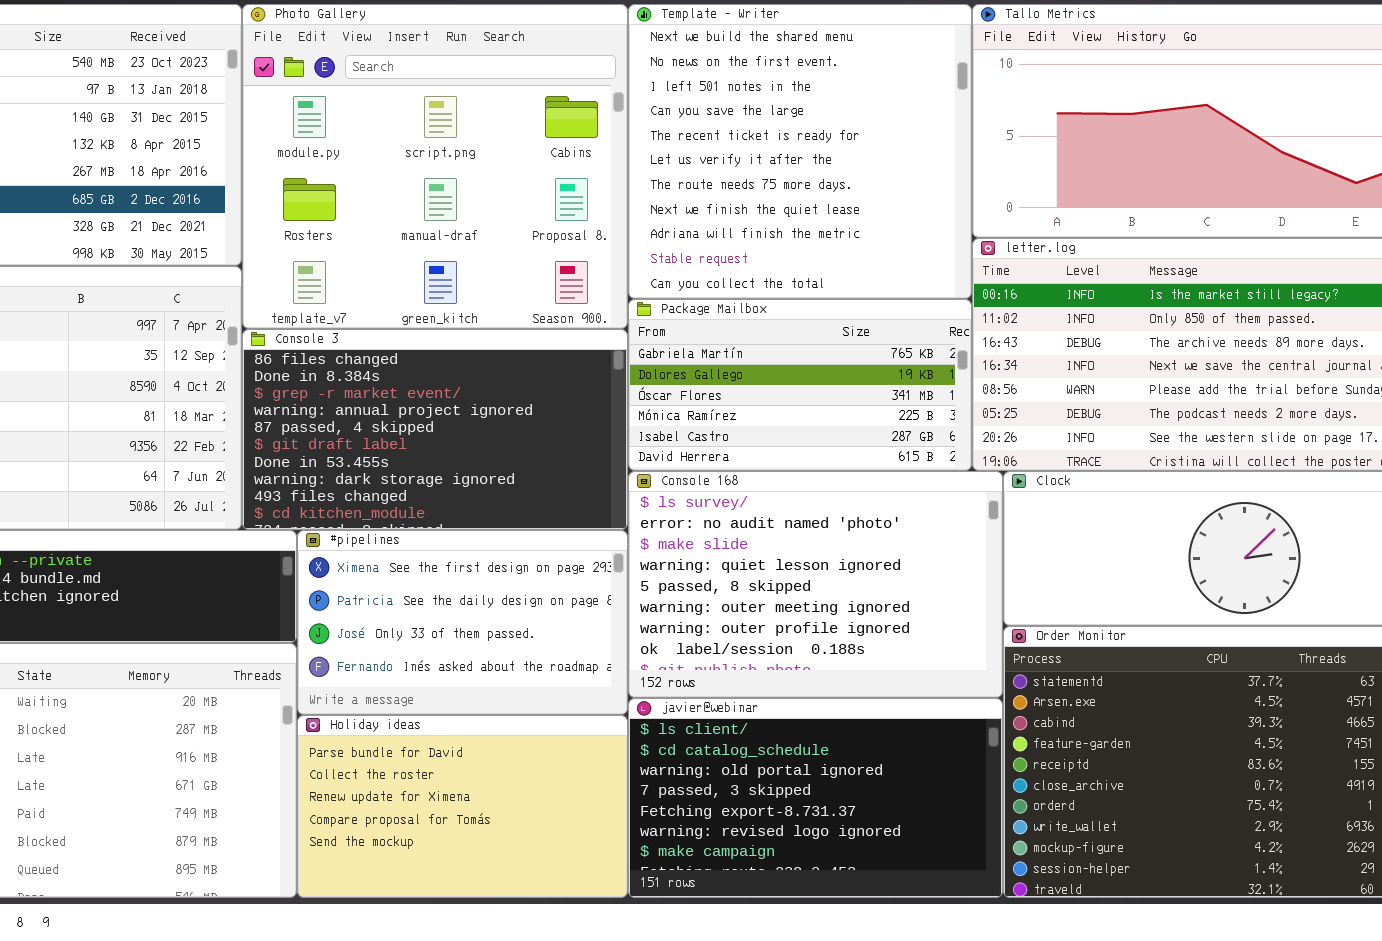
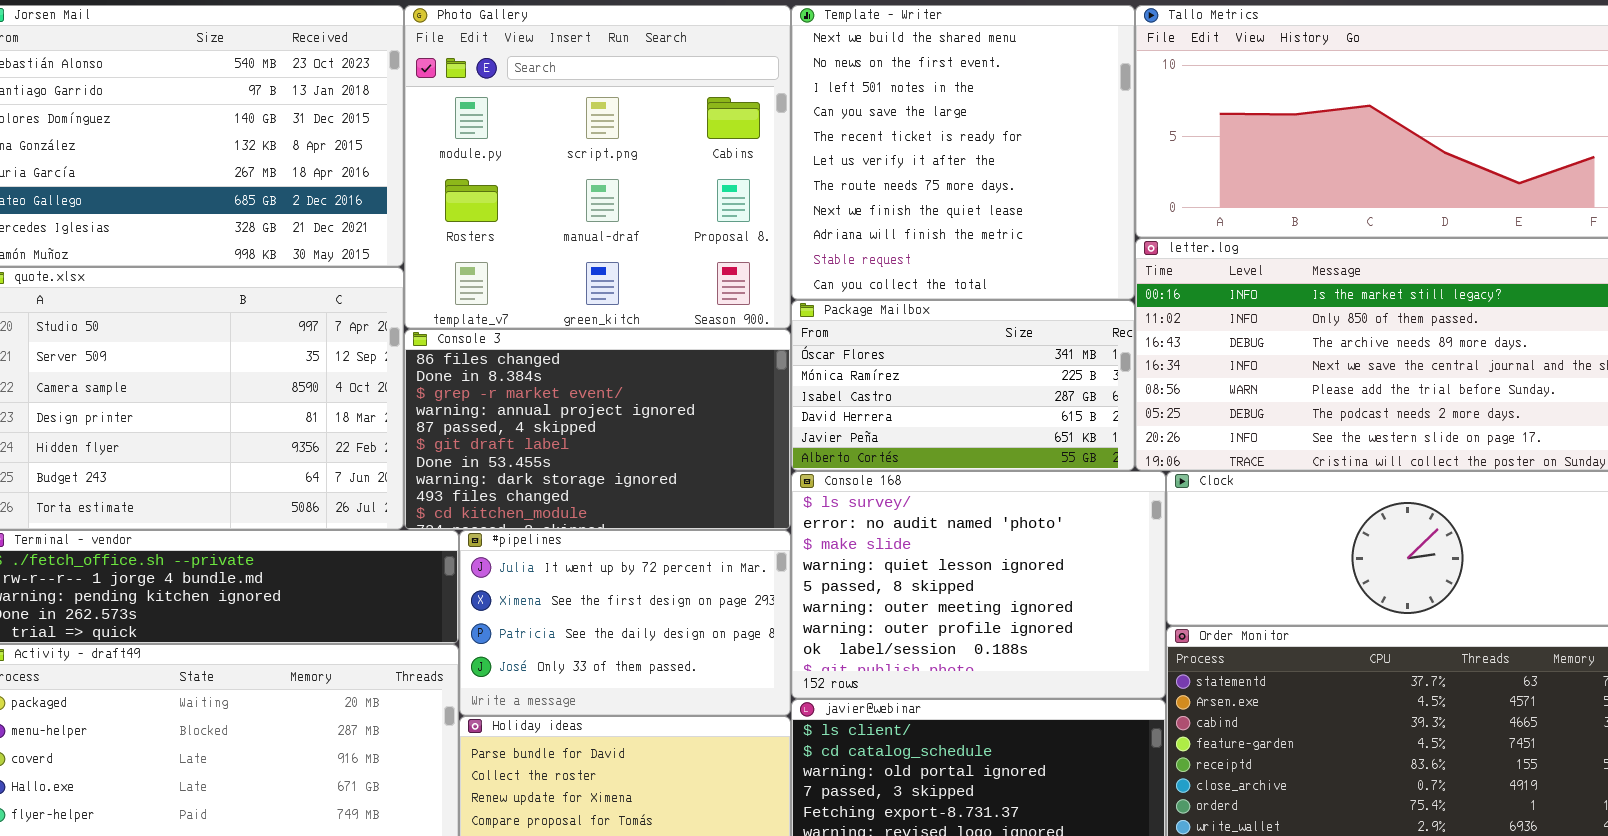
Package Mailbox: [628,299,972,471] -> [791,300,1135,471], scrolled down 2 rows
#pipelines: [297,530,628,715] -> [459,530,791,716], scrolled up 1 row

